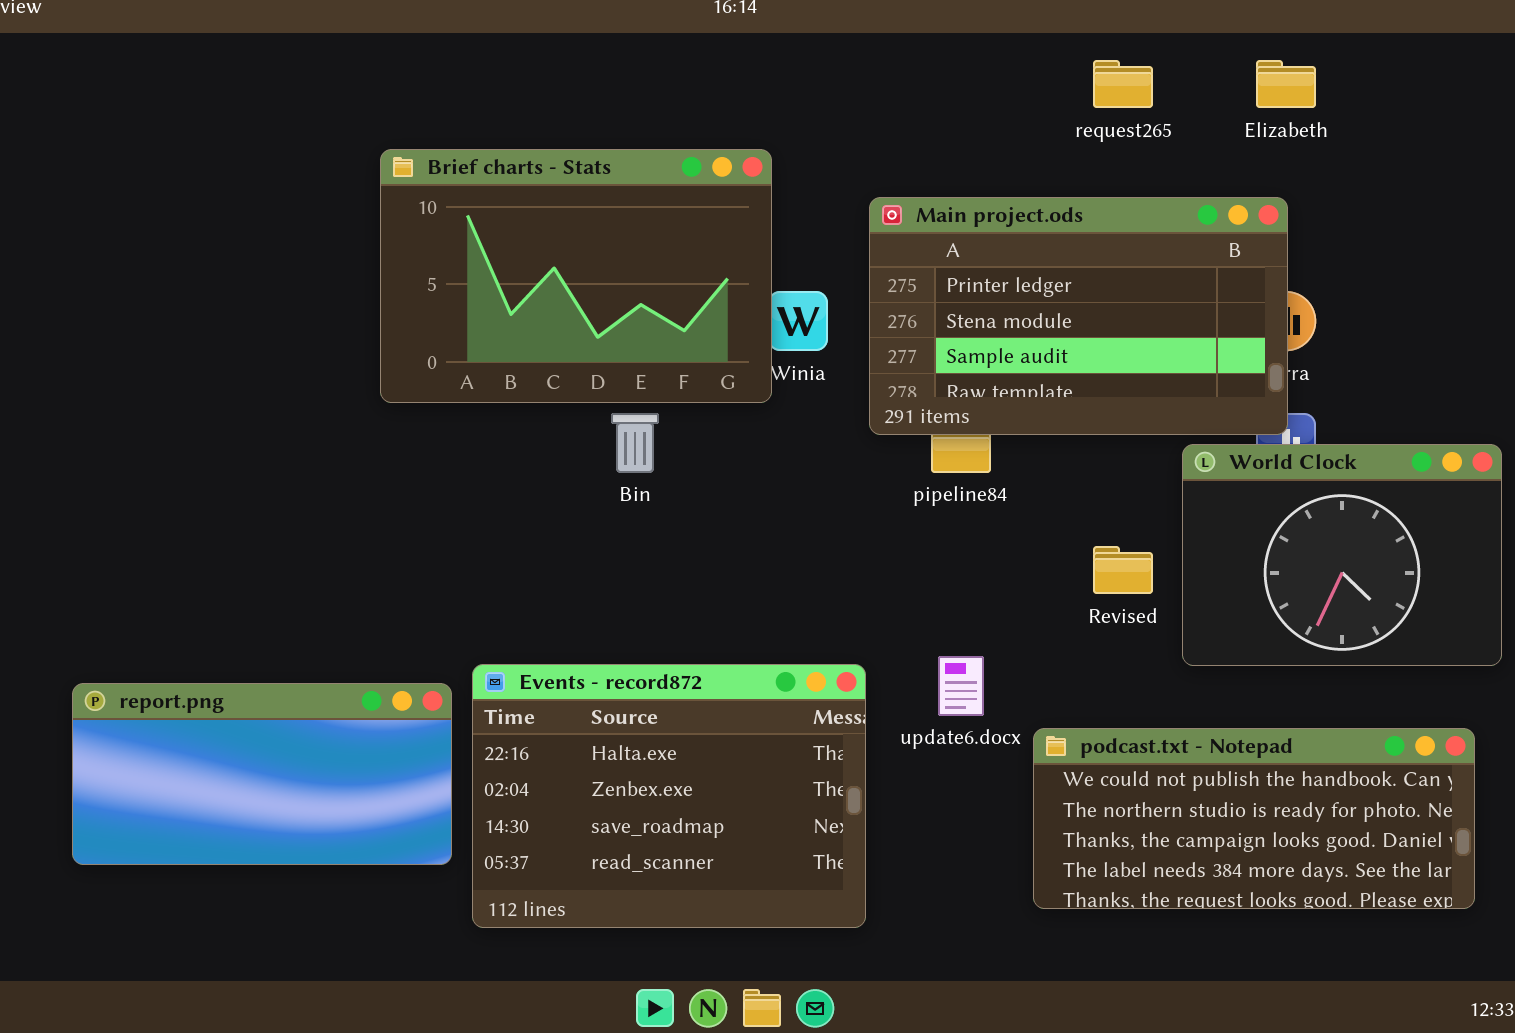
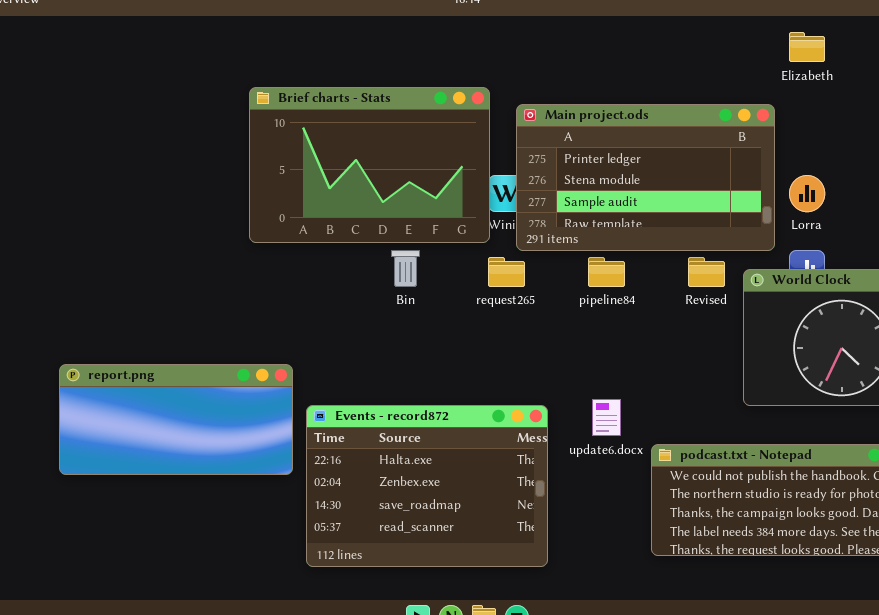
request265: [1093,60,1153,108] -> [488,257,525,287], moved
Main project.ods: [869,197,1288,435] -> [516,104,775,251], moved
Revised: [1093,546,1153,594] -> [688,257,725,287], moved
report.png: [72,683,452,865] -> [59,364,293,475], moved

